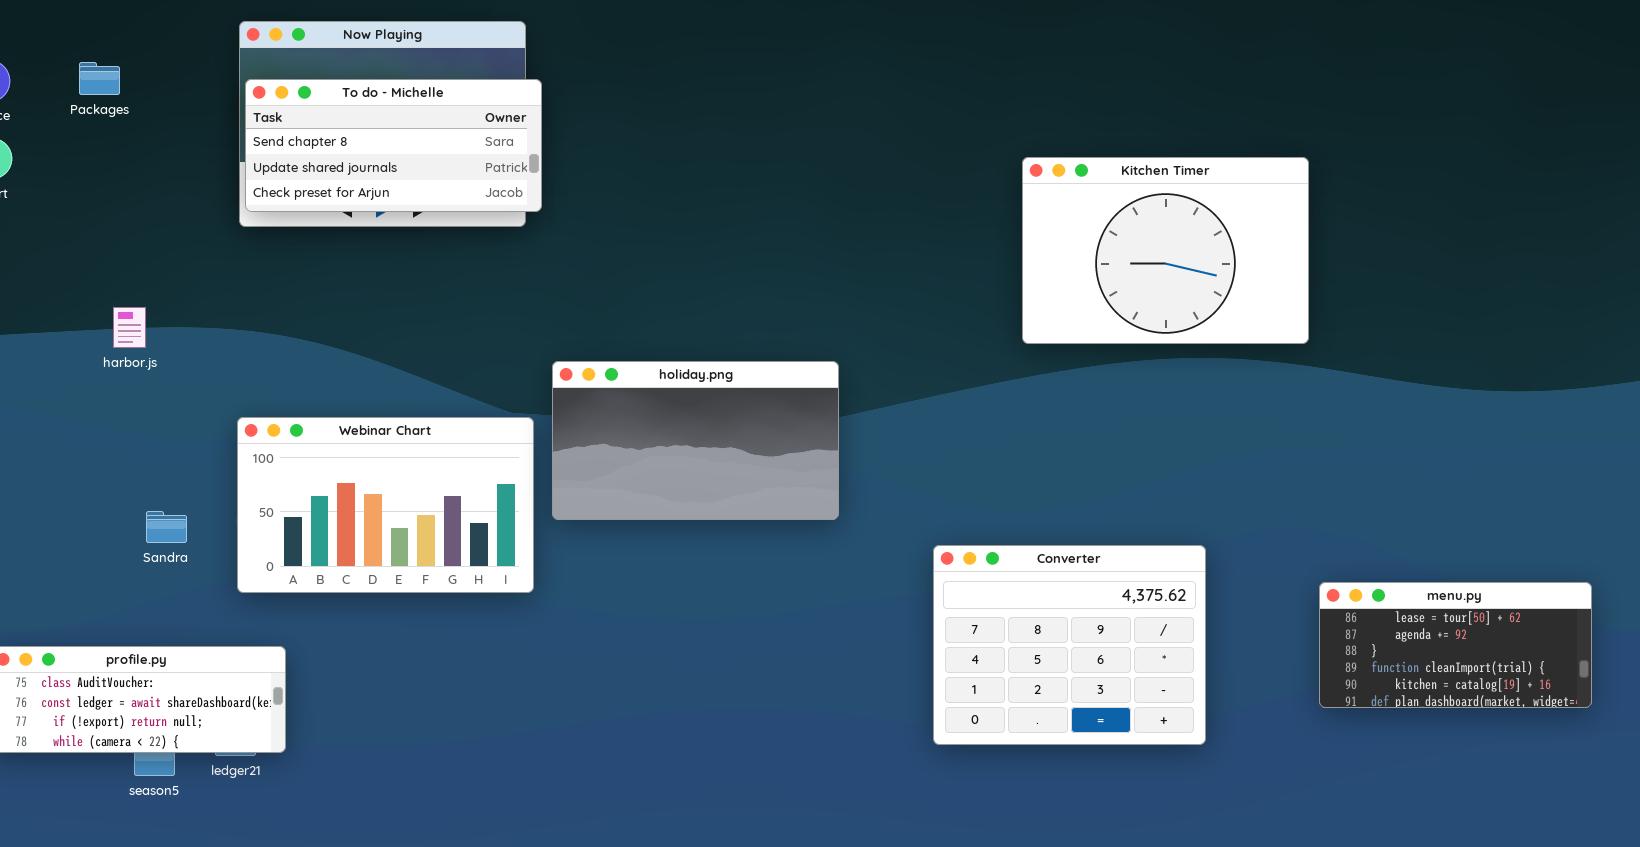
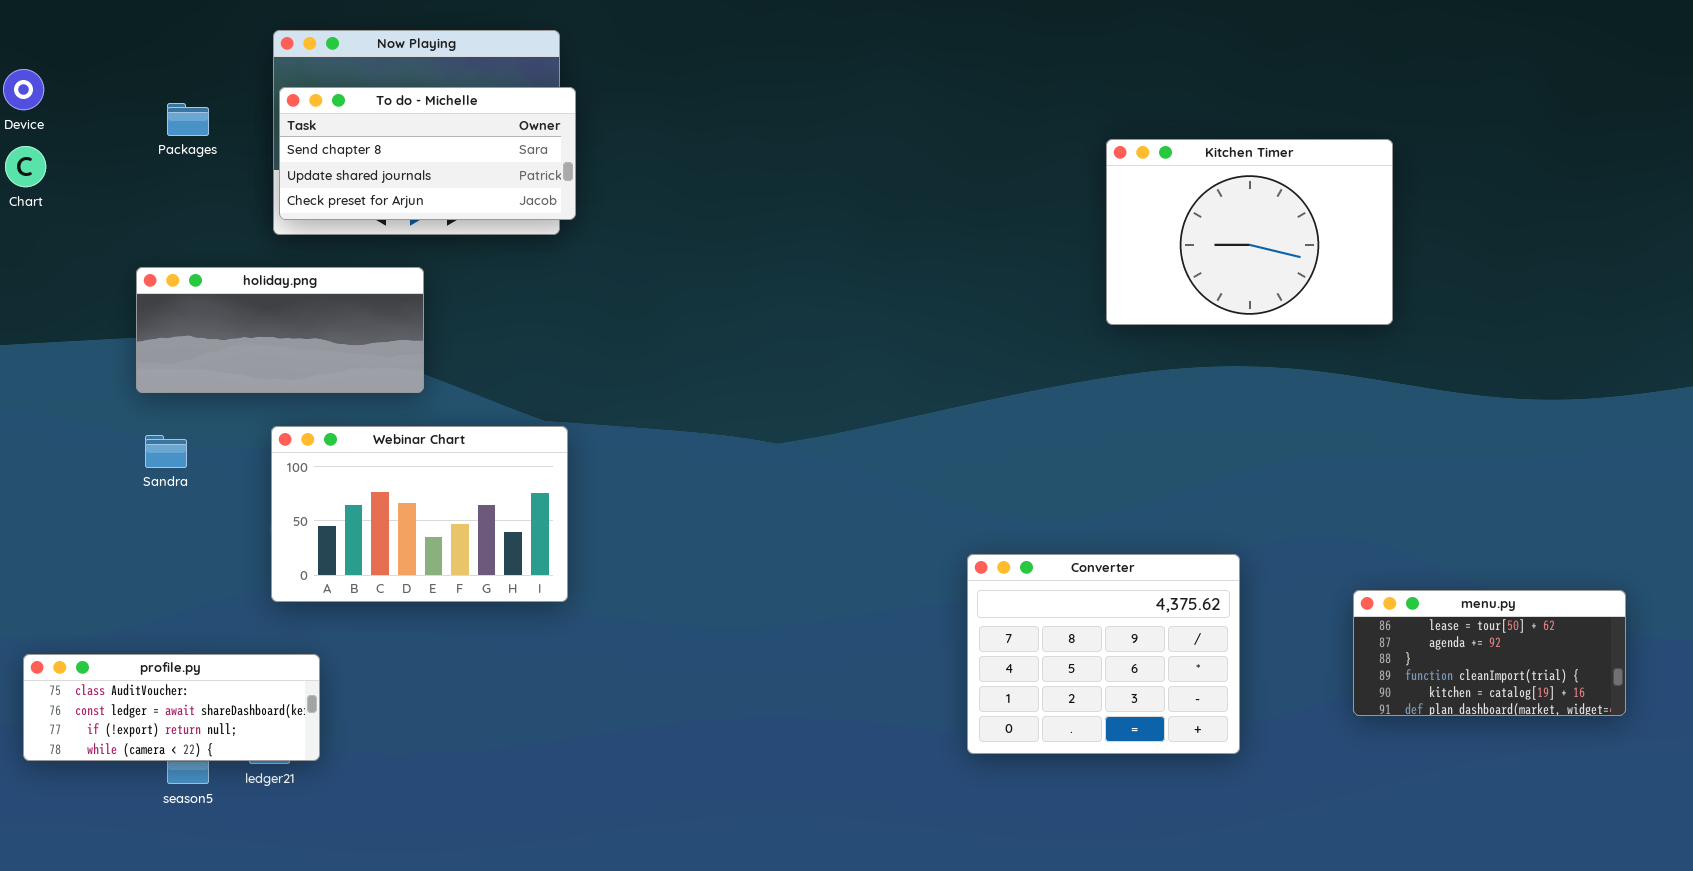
Packages: [79,62,120,95] -> [167,103,209,136], moved
Kitchen Timer: [1022,157,1309,344] -> [1106,139,1393,325], moved
holiday.png: [552,361,839,520] -> [136,267,424,393], moved, resized
Sandra: [146,511,187,543] -> [145,435,187,468], moved

